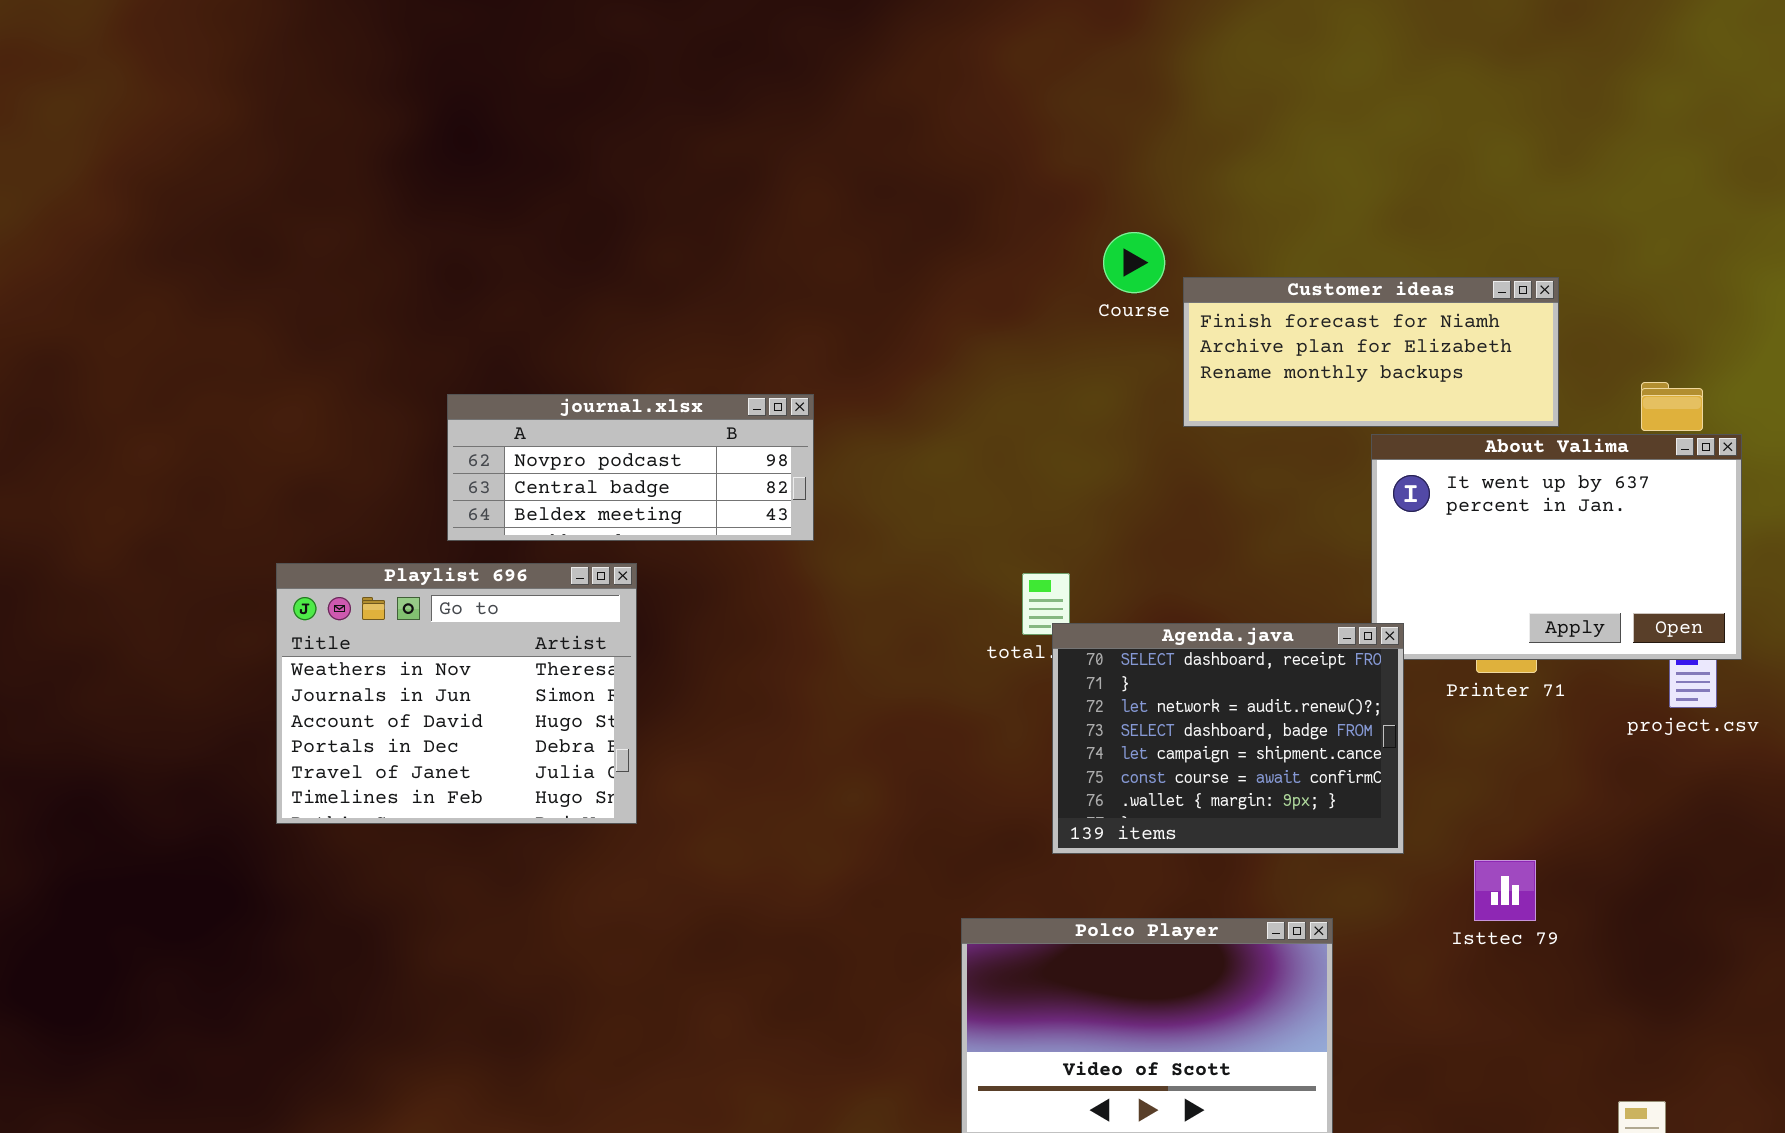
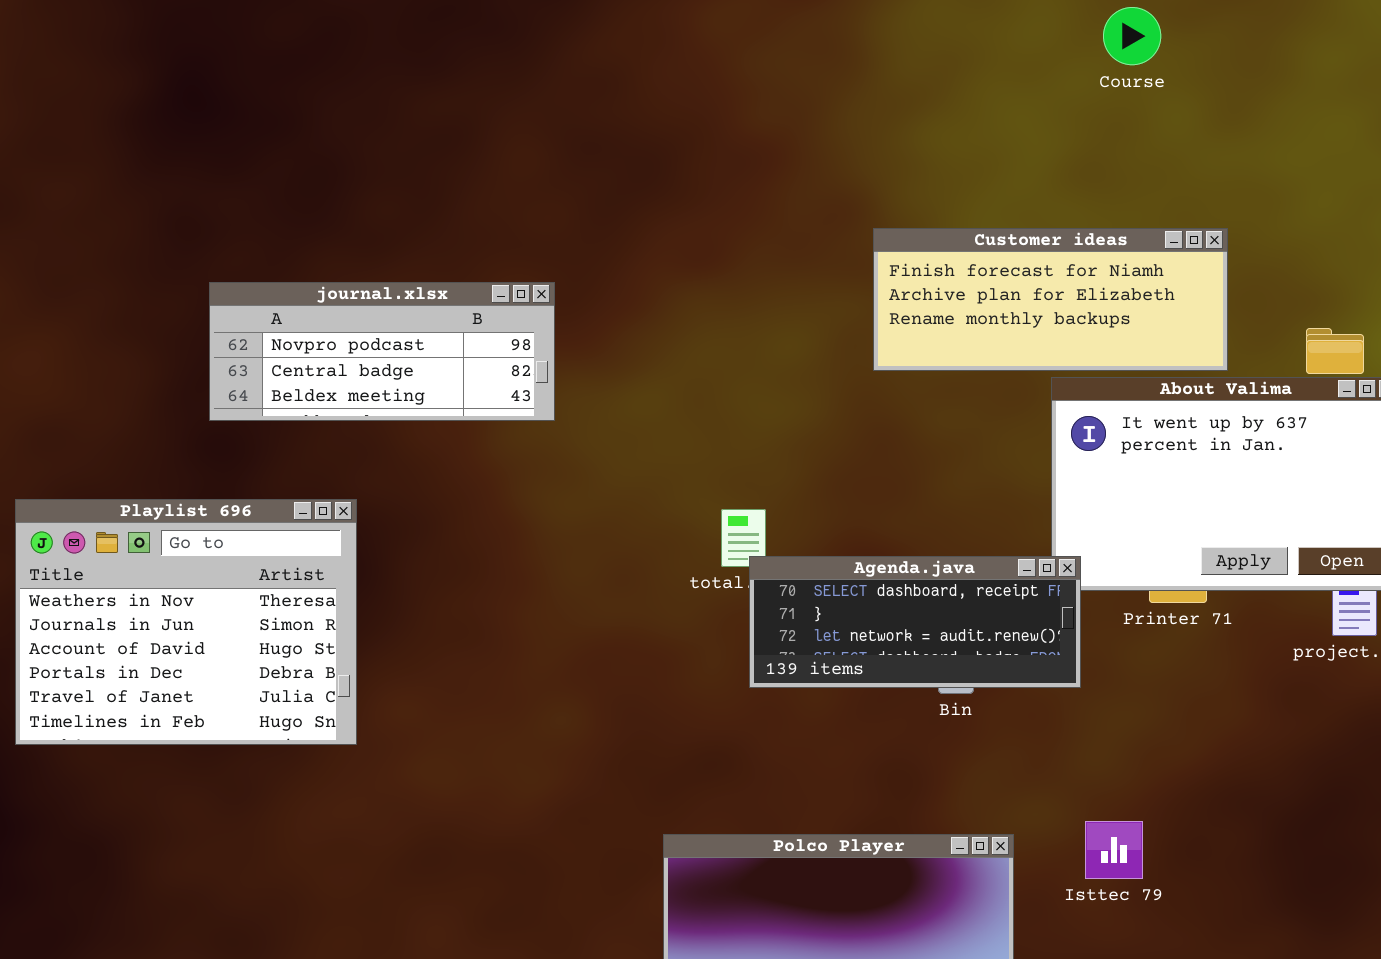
Course: [1103,232,1165,293] -> [1103,7,1161,65], moved
journal.xlsx: [447,394,814,541] -> [209,282,555,421], moved
Agenda.java: [1052,623,1404,854] -> [749,556,1081,688], resized
Isttec 79: [1474,860,1536,921] -> [1085,821,1143,879], moved

